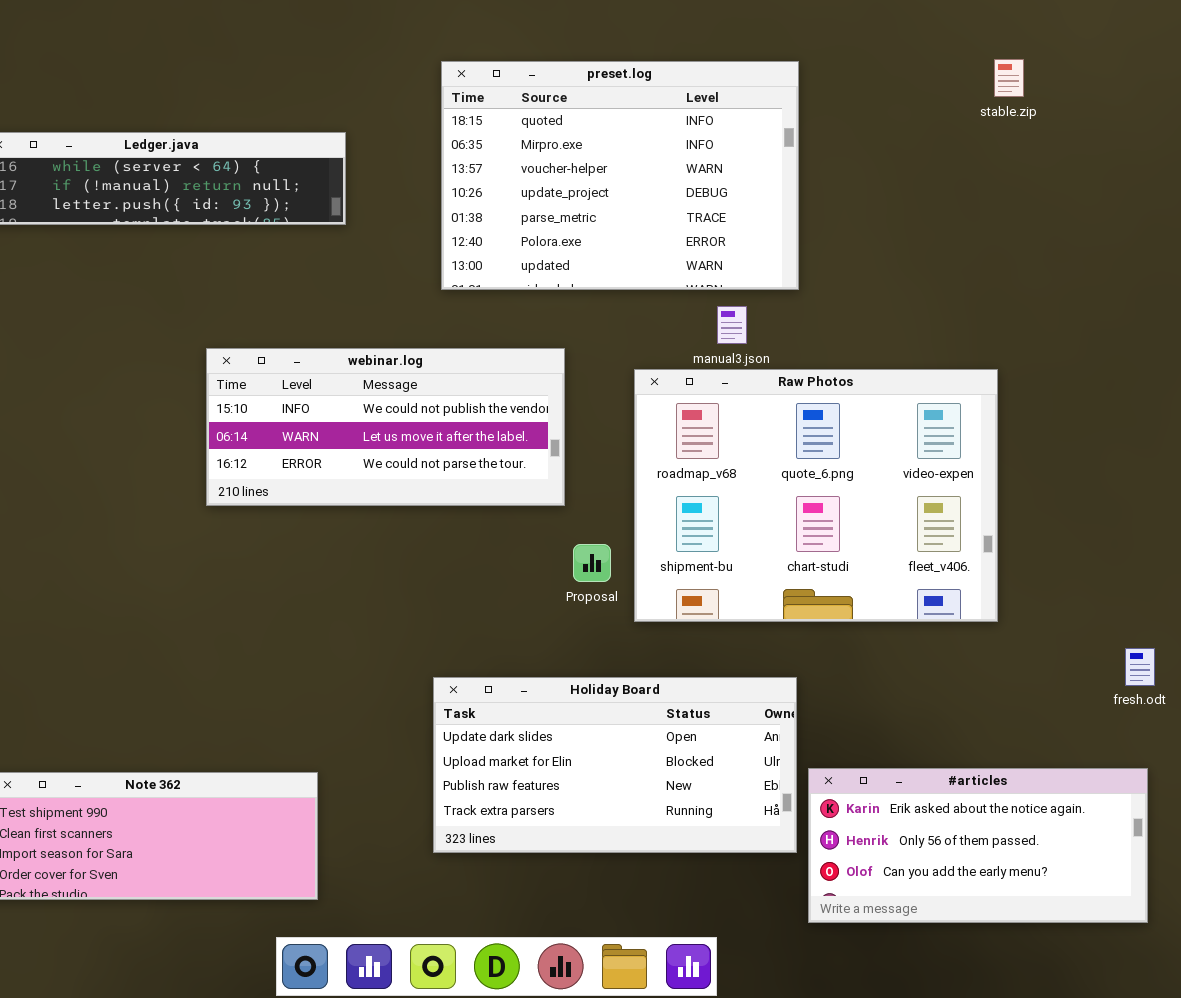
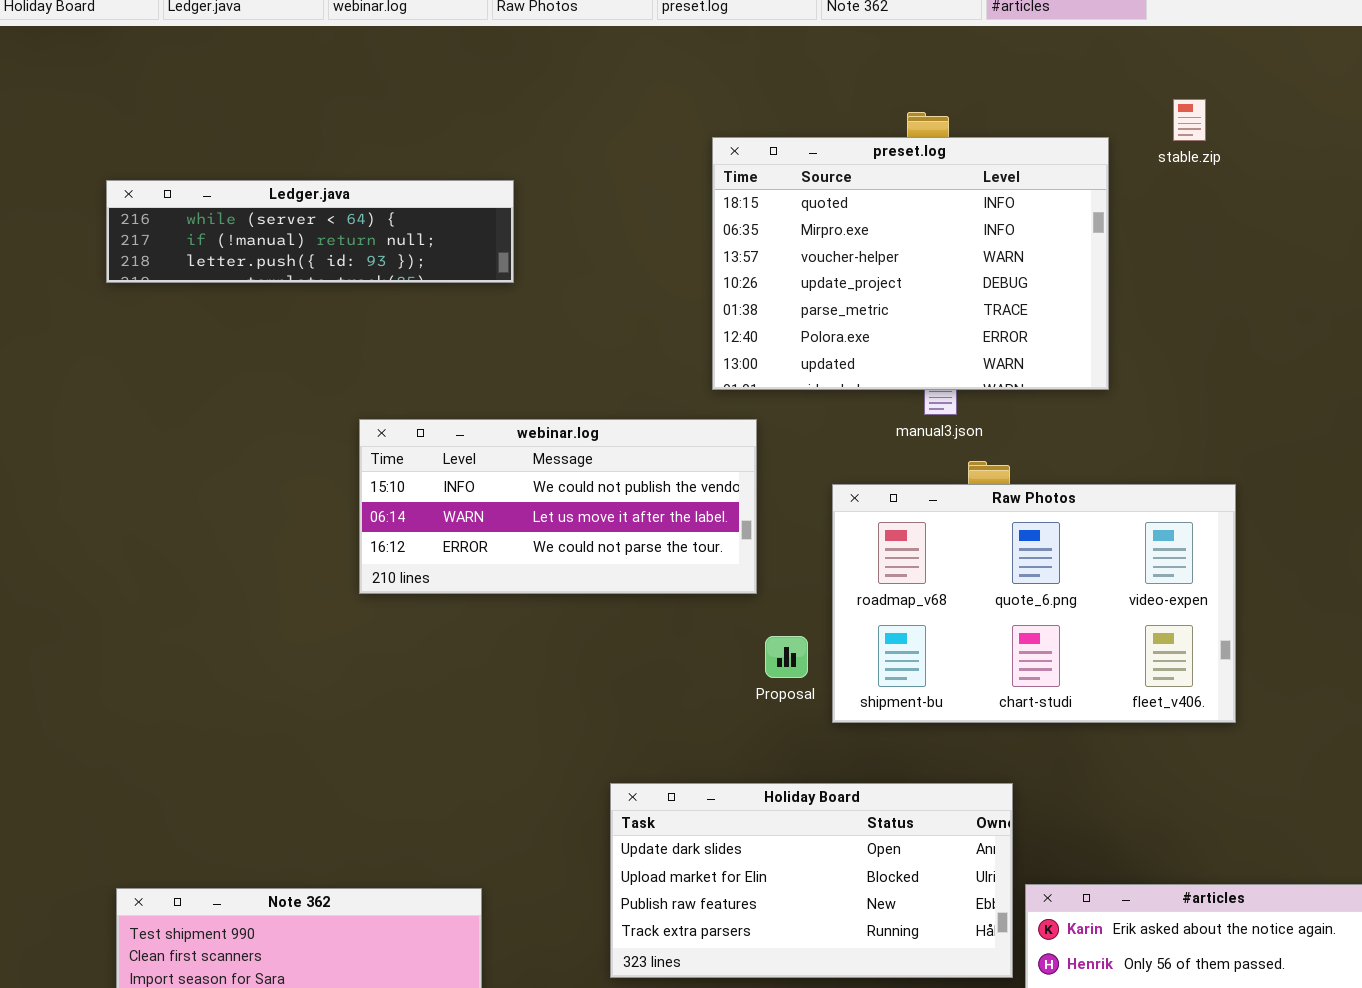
stable.zip: [994,59,1024,97] -> [1173,99,1206,141], moved
preset.log: [441,61,799,290] -> [712,137,1109,390], moved
Raw Photos: [634,369,998,622] -> [832,484,1236,723], resized

